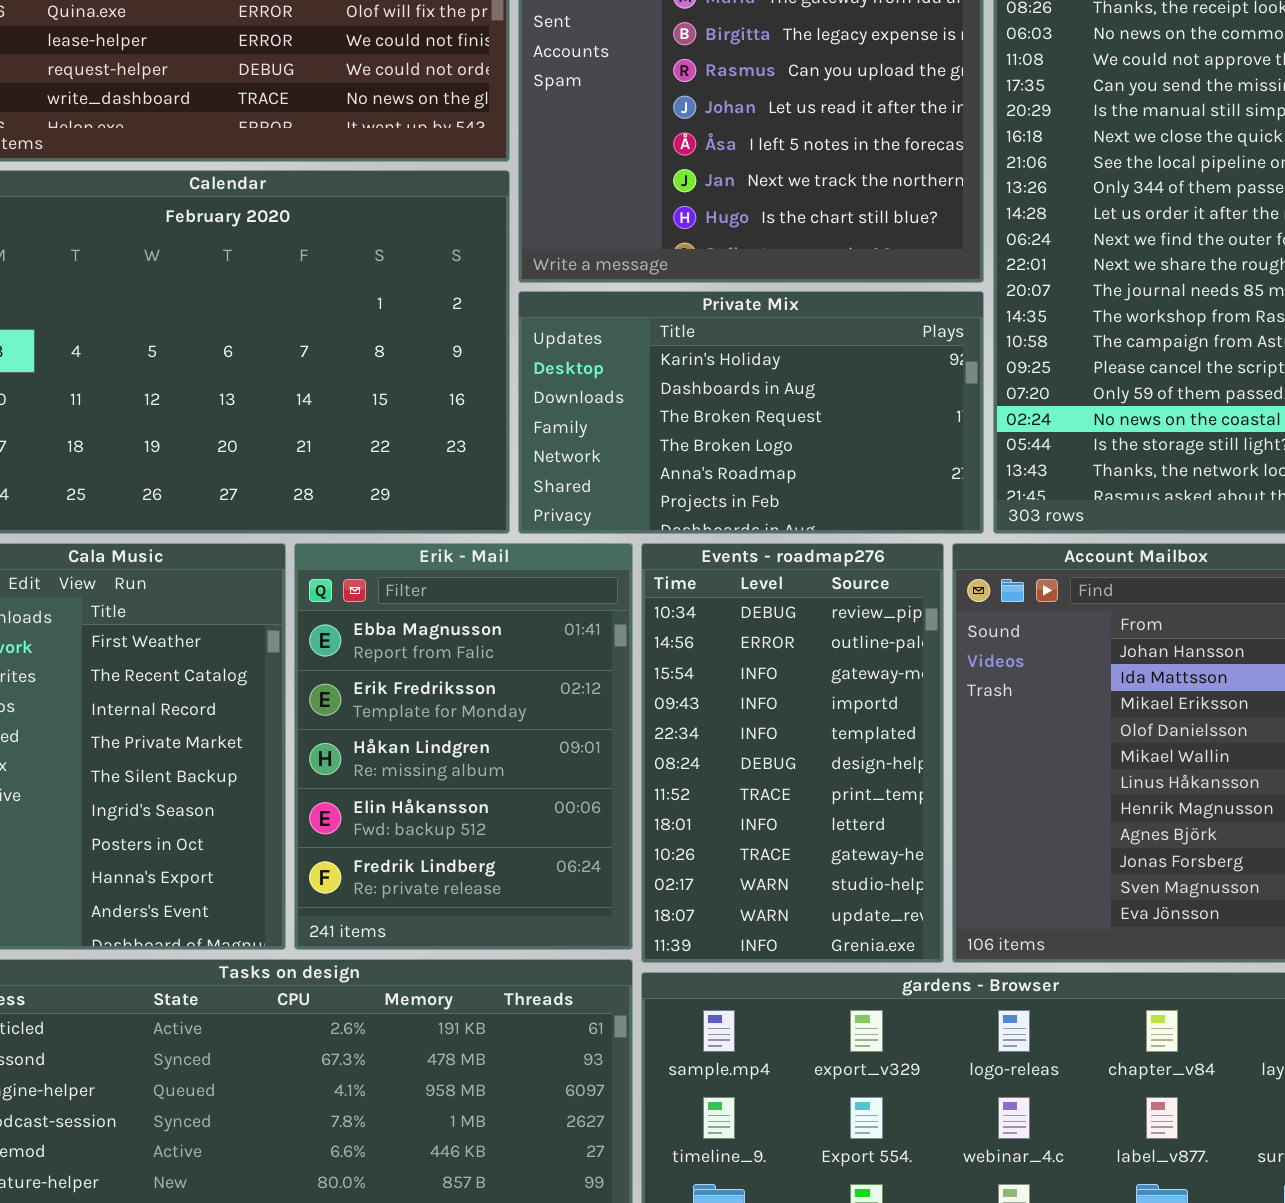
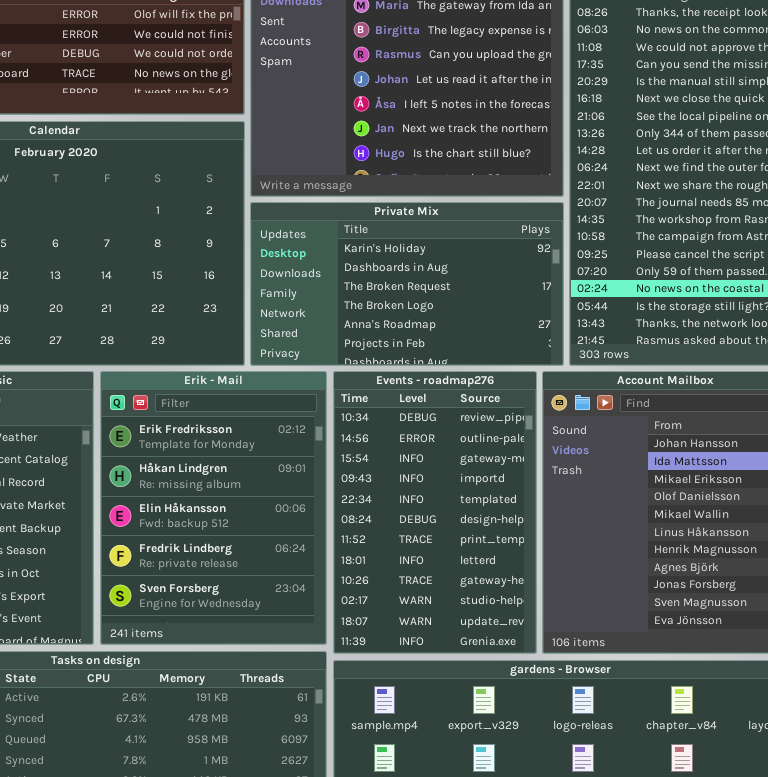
Erik - Mail: [294,543,633,950] -> [100,371,327,645], scrolled down 1 row

